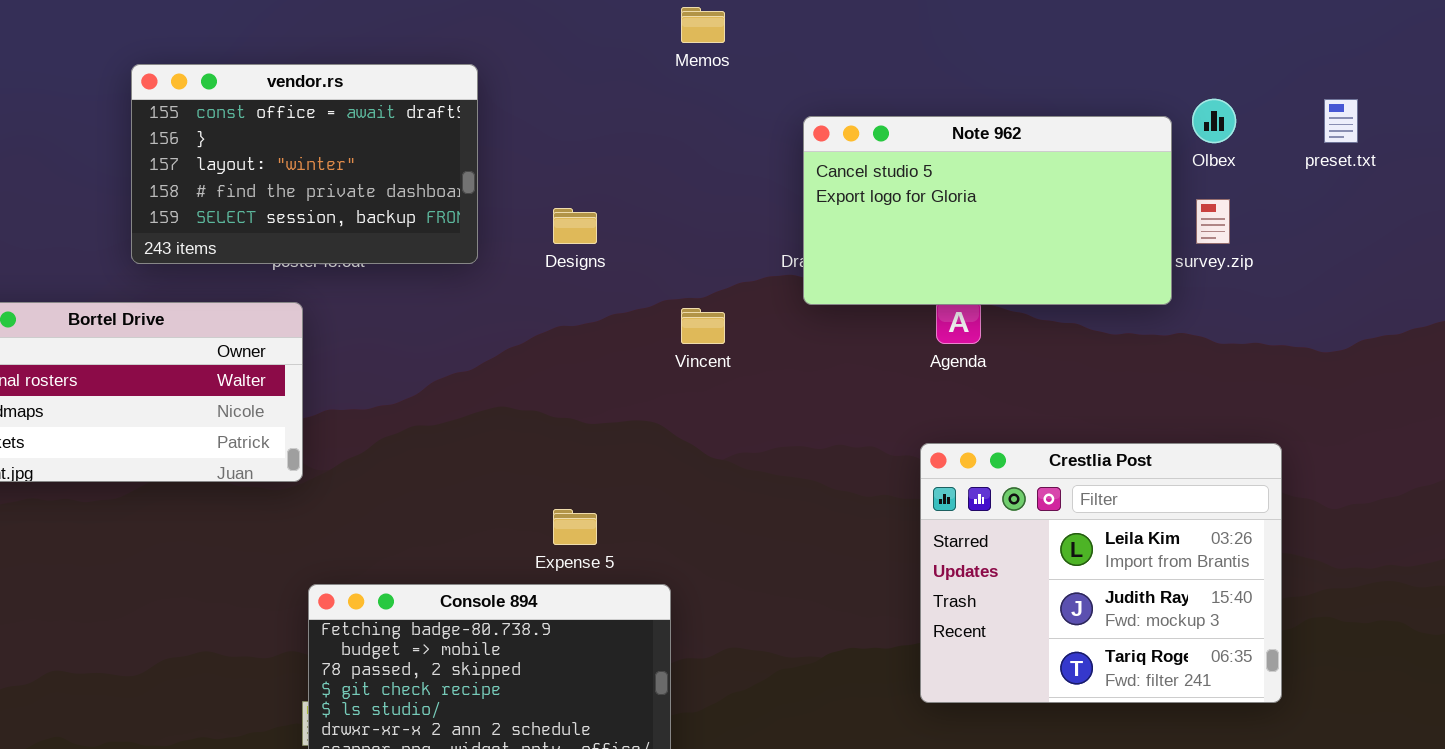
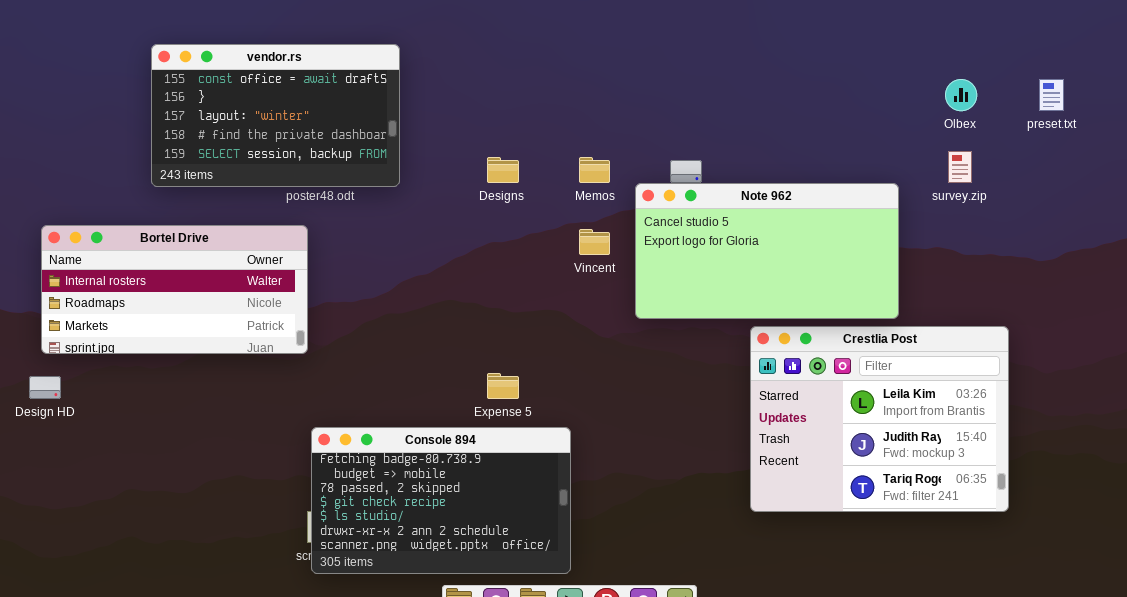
Memos: [681,7,725,43] -> [579,157,610,183], moved
vendor.rs: [131,64,478,264] -> [151,44,400,187], moved
Note 962: [803,116,1172,305] -> [635,183,899,319], moved

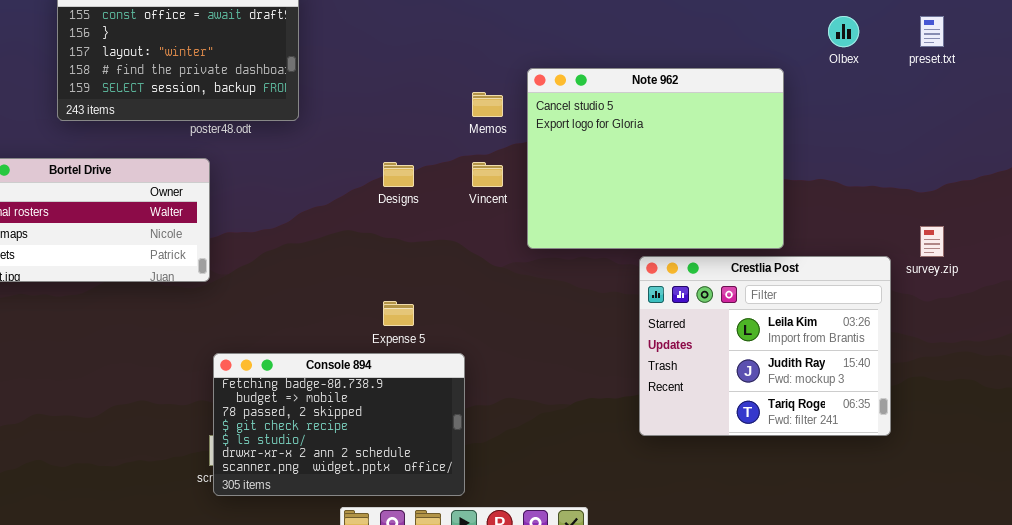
survey.zip: [948,151,972,183] -> [920,226,944,257], moved
Designs: [487,157,519,183] -> [383,162,414,187], moved
Note 962: [635,183,899,319] -> [527,68,784,249], resized

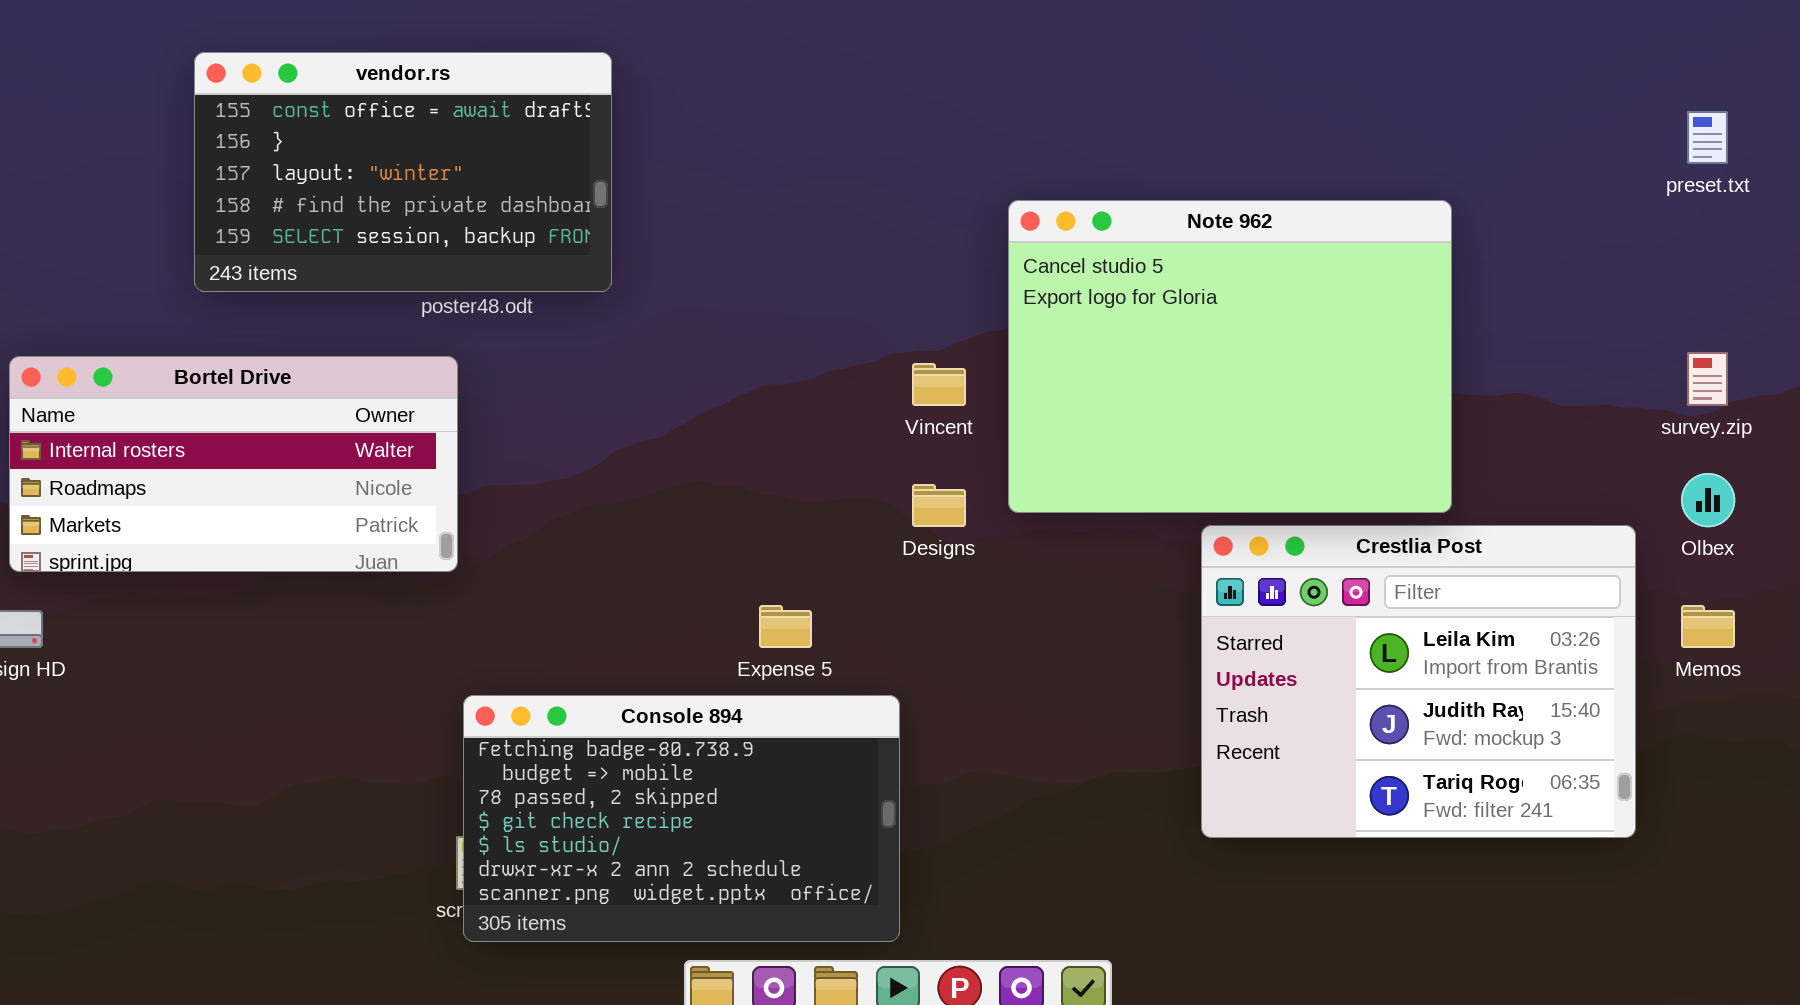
Olbex: [828,16,859,47] -> [1681,473,1735,527], moved
Memos: [472,92,503,117] -> [1681,605,1735,648], moved
Designs: [383,162,414,187] -> [912,484,966,527], moved
survey.zip: [920,226,944,257] -> [1687,352,1728,406], moved

